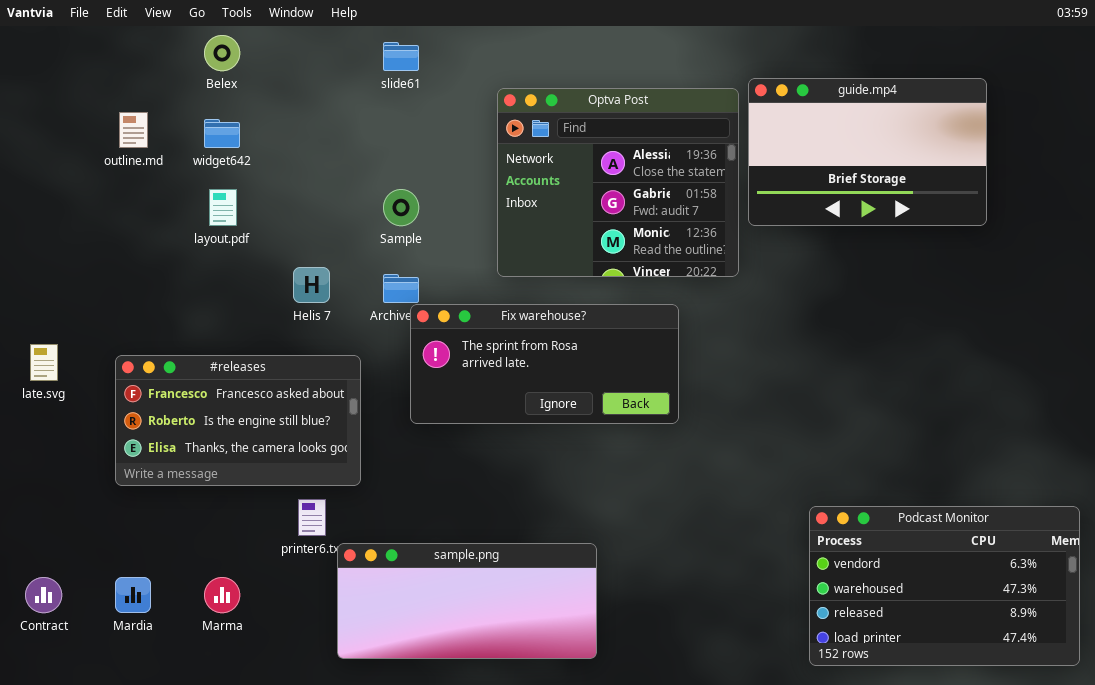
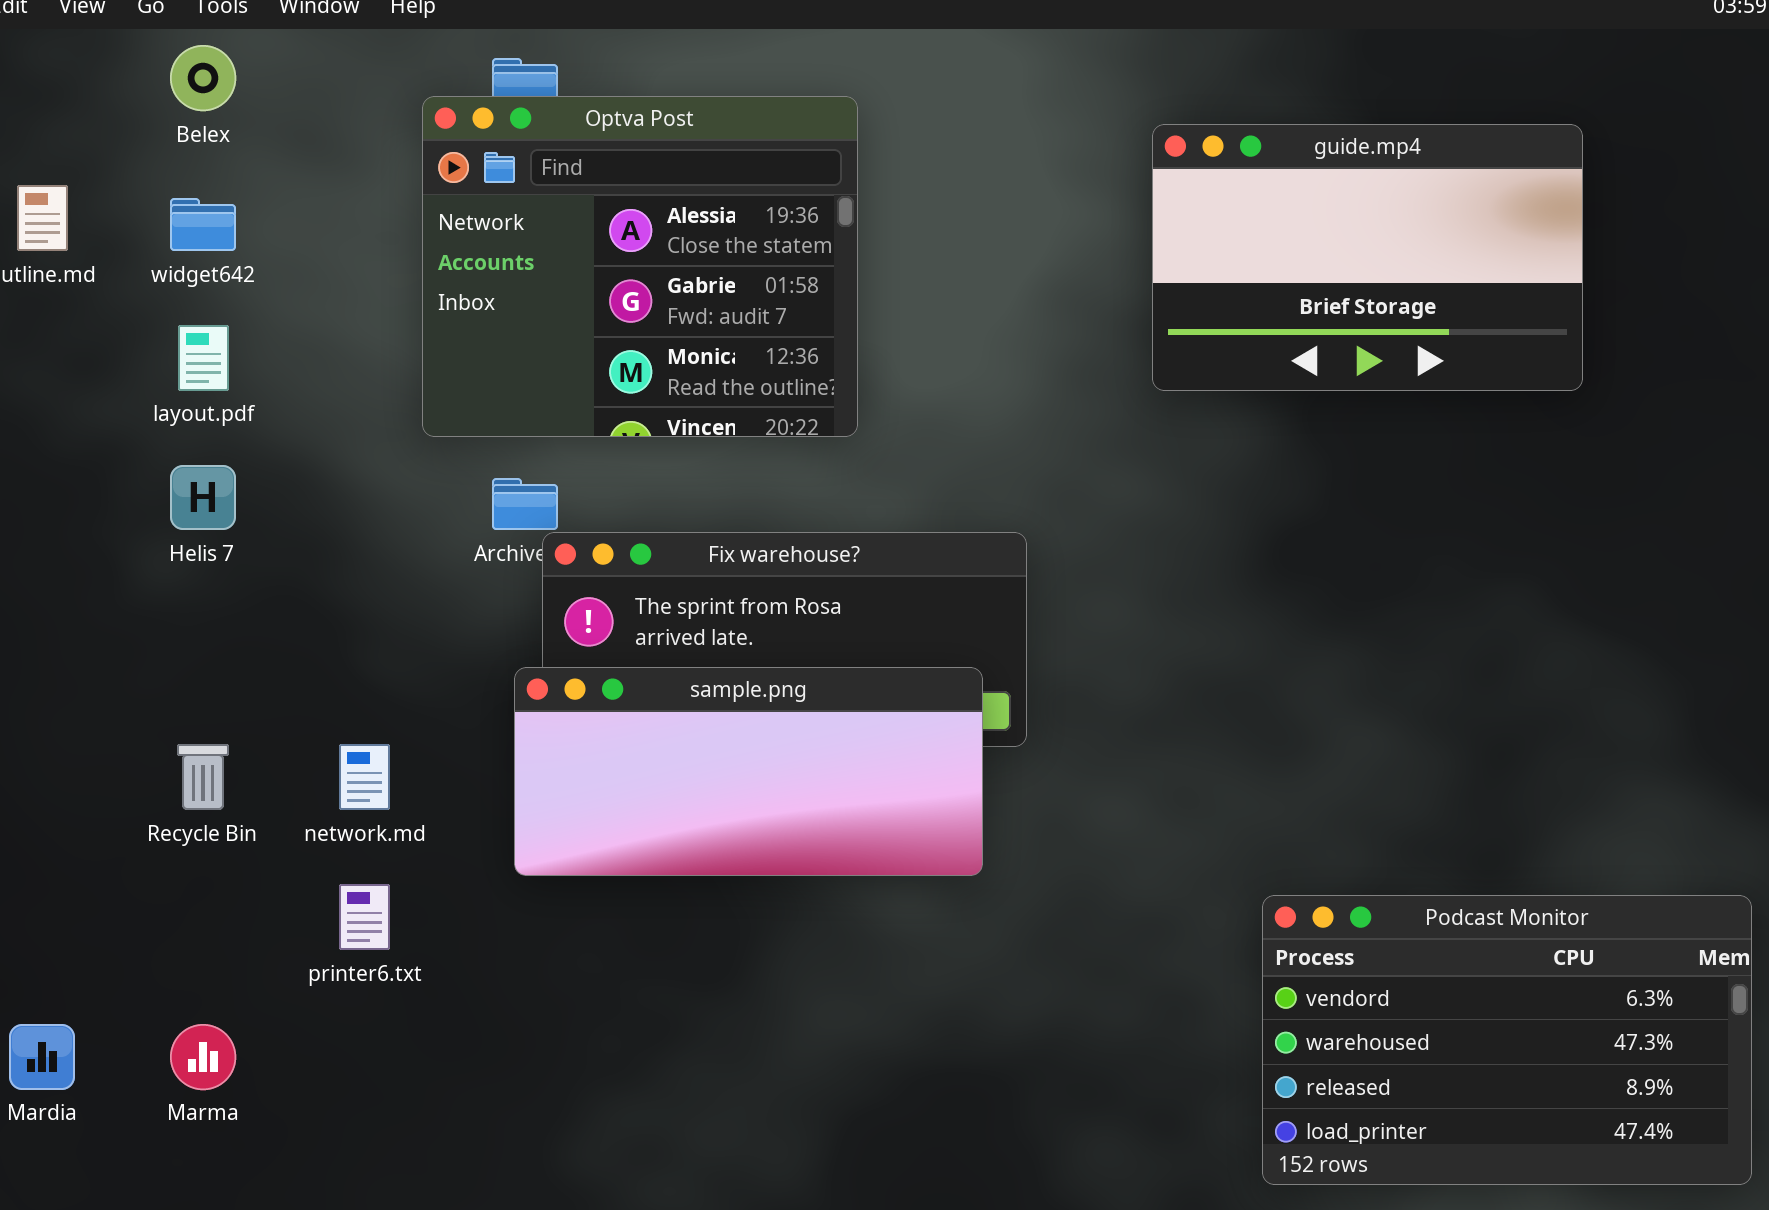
Optva Post: [497,88,739,277] -> [422,96,858,437], moved
Helis 7: [293,267,330,303] -> [170,465,236,530], moved
#releases: [115,355,361,486] -> none, closed
sample.png: [337,543,597,659] -> [514,667,983,876], moved

